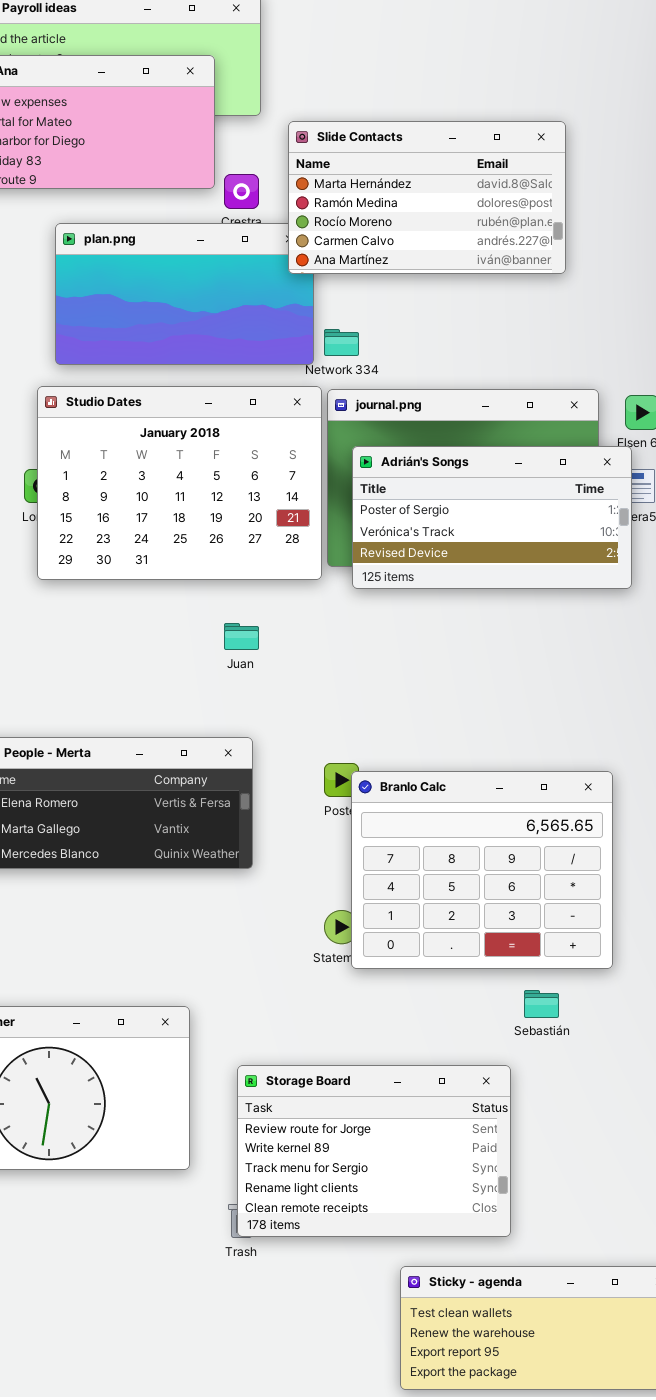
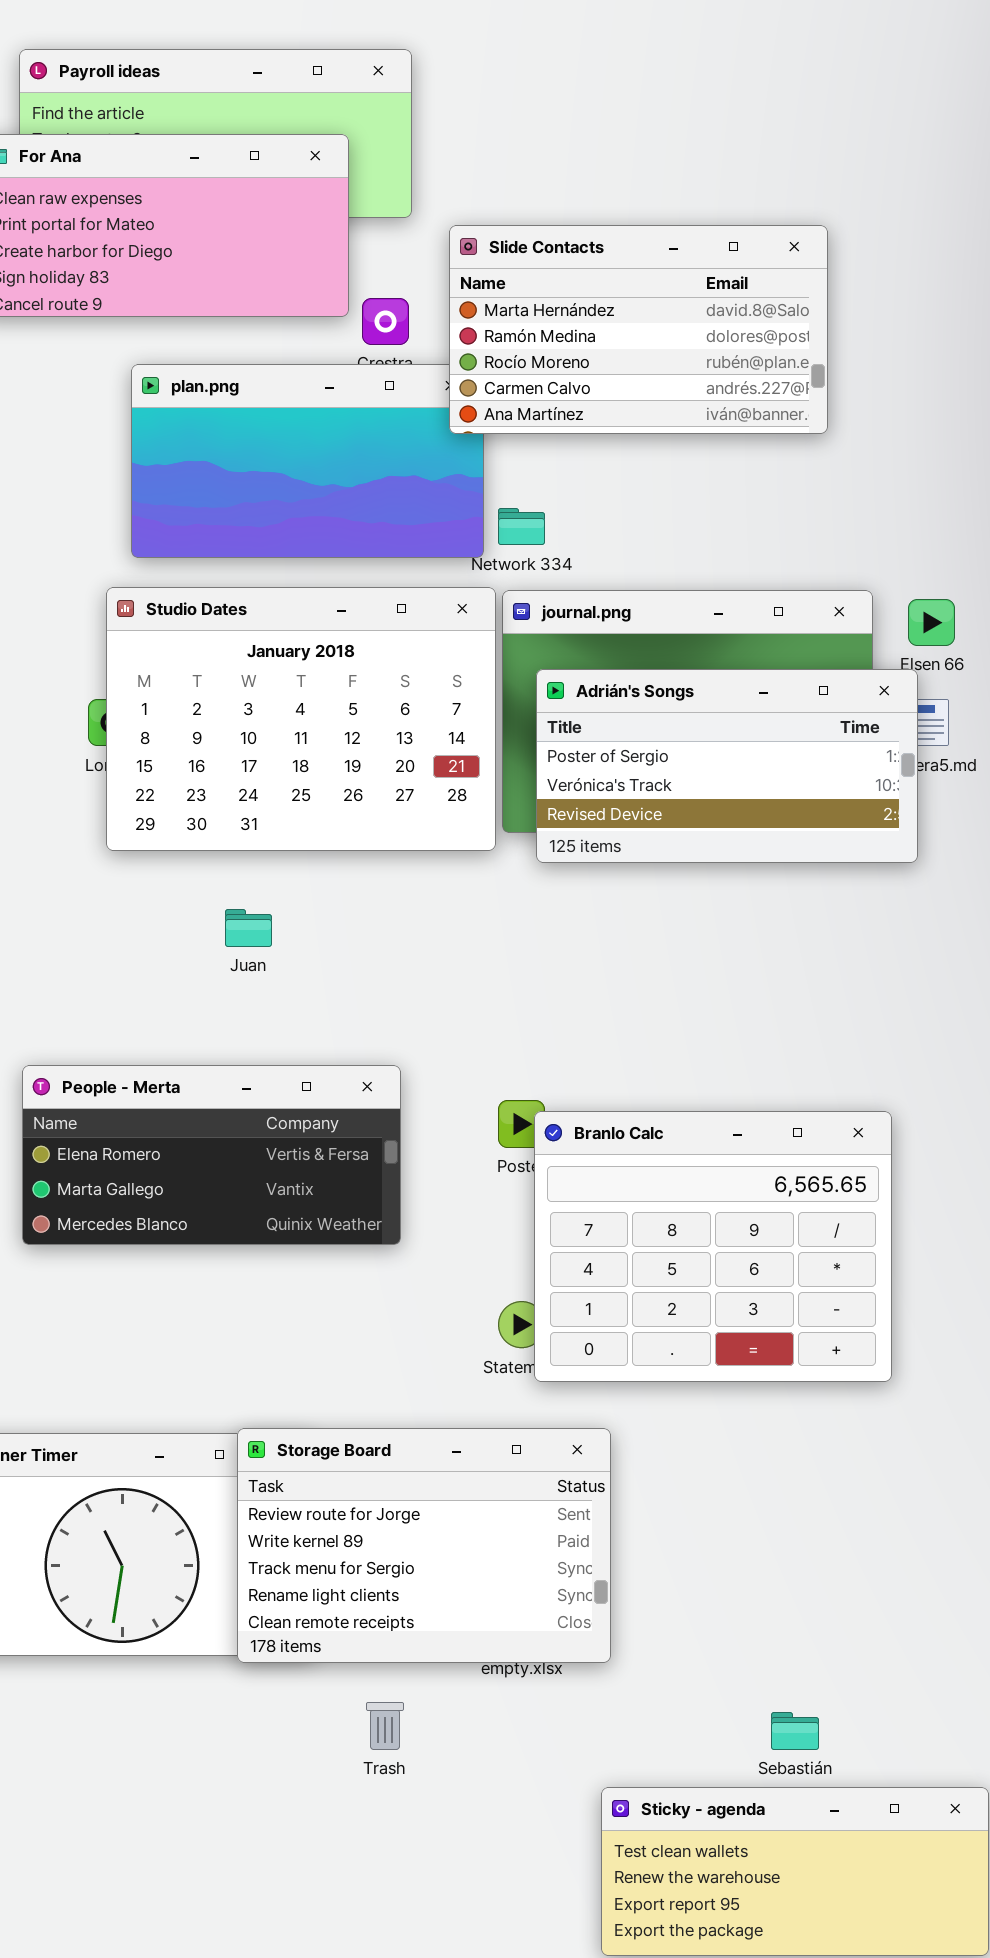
Juan: [224,623,259,650] -> [225,909,272,947], moved
Sebastián: [524,990,559,1018] -> [771,1712,819,1750], moved
Storage Board: [237,1065,511,1237] -> [237,1428,611,1663], moved

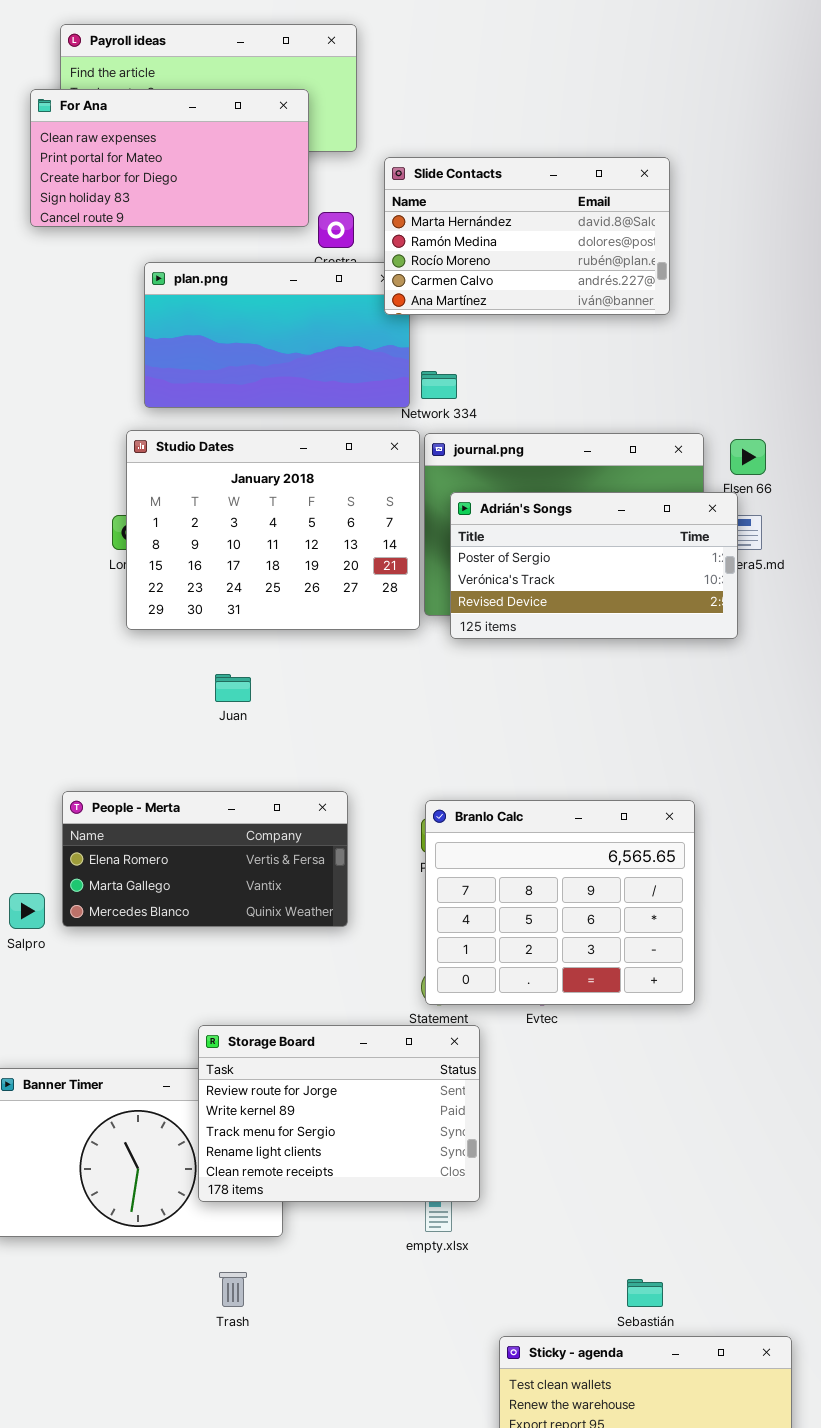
Branlo Calc: [534,1111,892,1382] -> [425,800,695,1005], moved
Storage Board: [237,1428,611,1663] -> [198,1025,480,1202], moved
Trash: [366,1702,404,1750] -> [219,1272,247,1307], moved

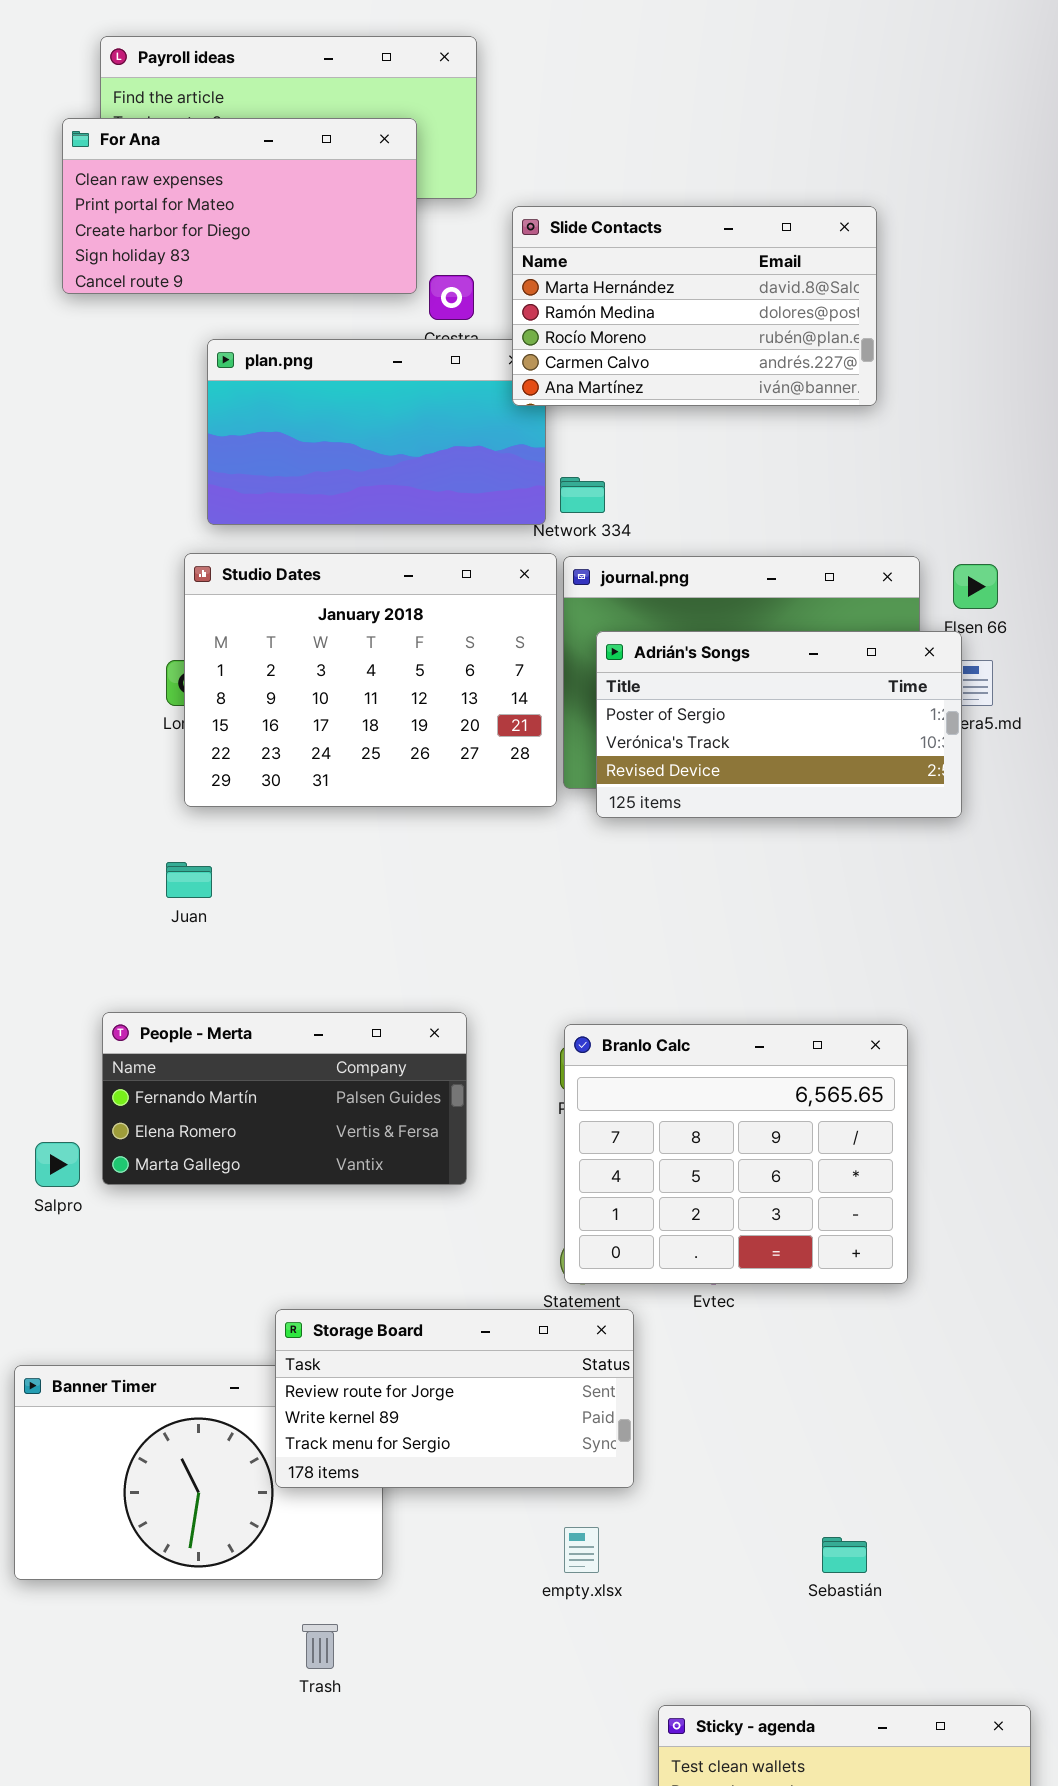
Juan: [215,674,251,702] -> [166,862,212,898], moved
People - Merta: [62,791,348,927] -> [102,1012,467,1185], scrolled up 1 row
Storage Board: [198,1025,480,1202] -> [275,1309,634,1488], resized
Sebastián: [627,1279,663,1307] -> [822,1537,867,1573], moved

